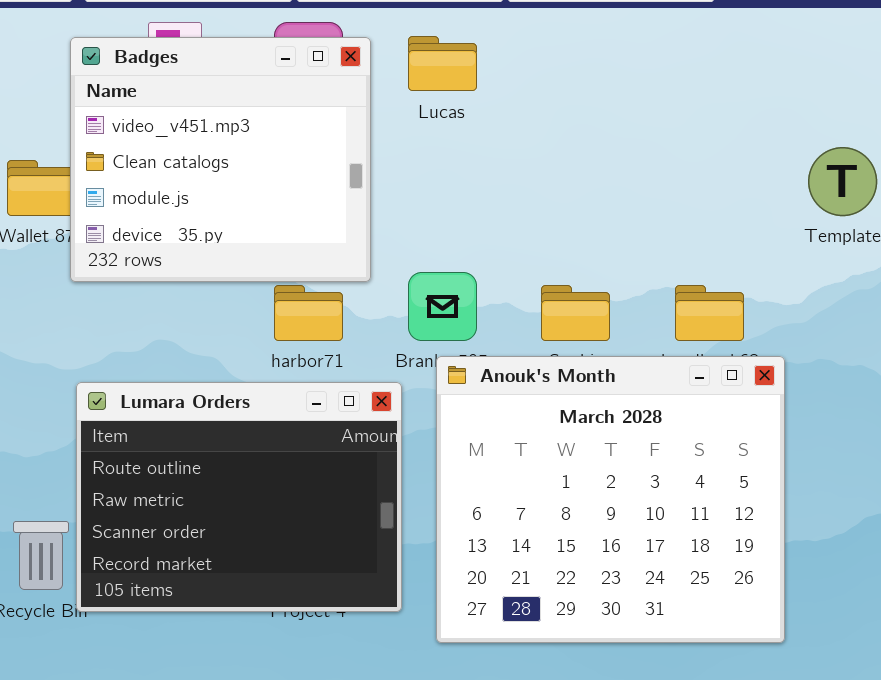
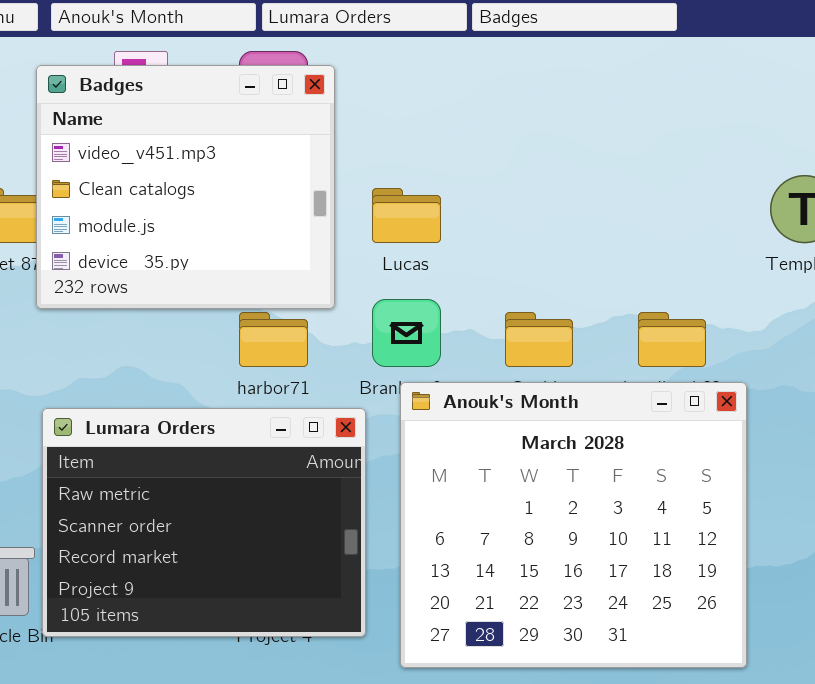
Lucas: [408,36,477,91] -> [372,188,441,243], moved
Lumara Orders: [76,382,402,612] -> [42,408,366,637], scrolled down 1 row

